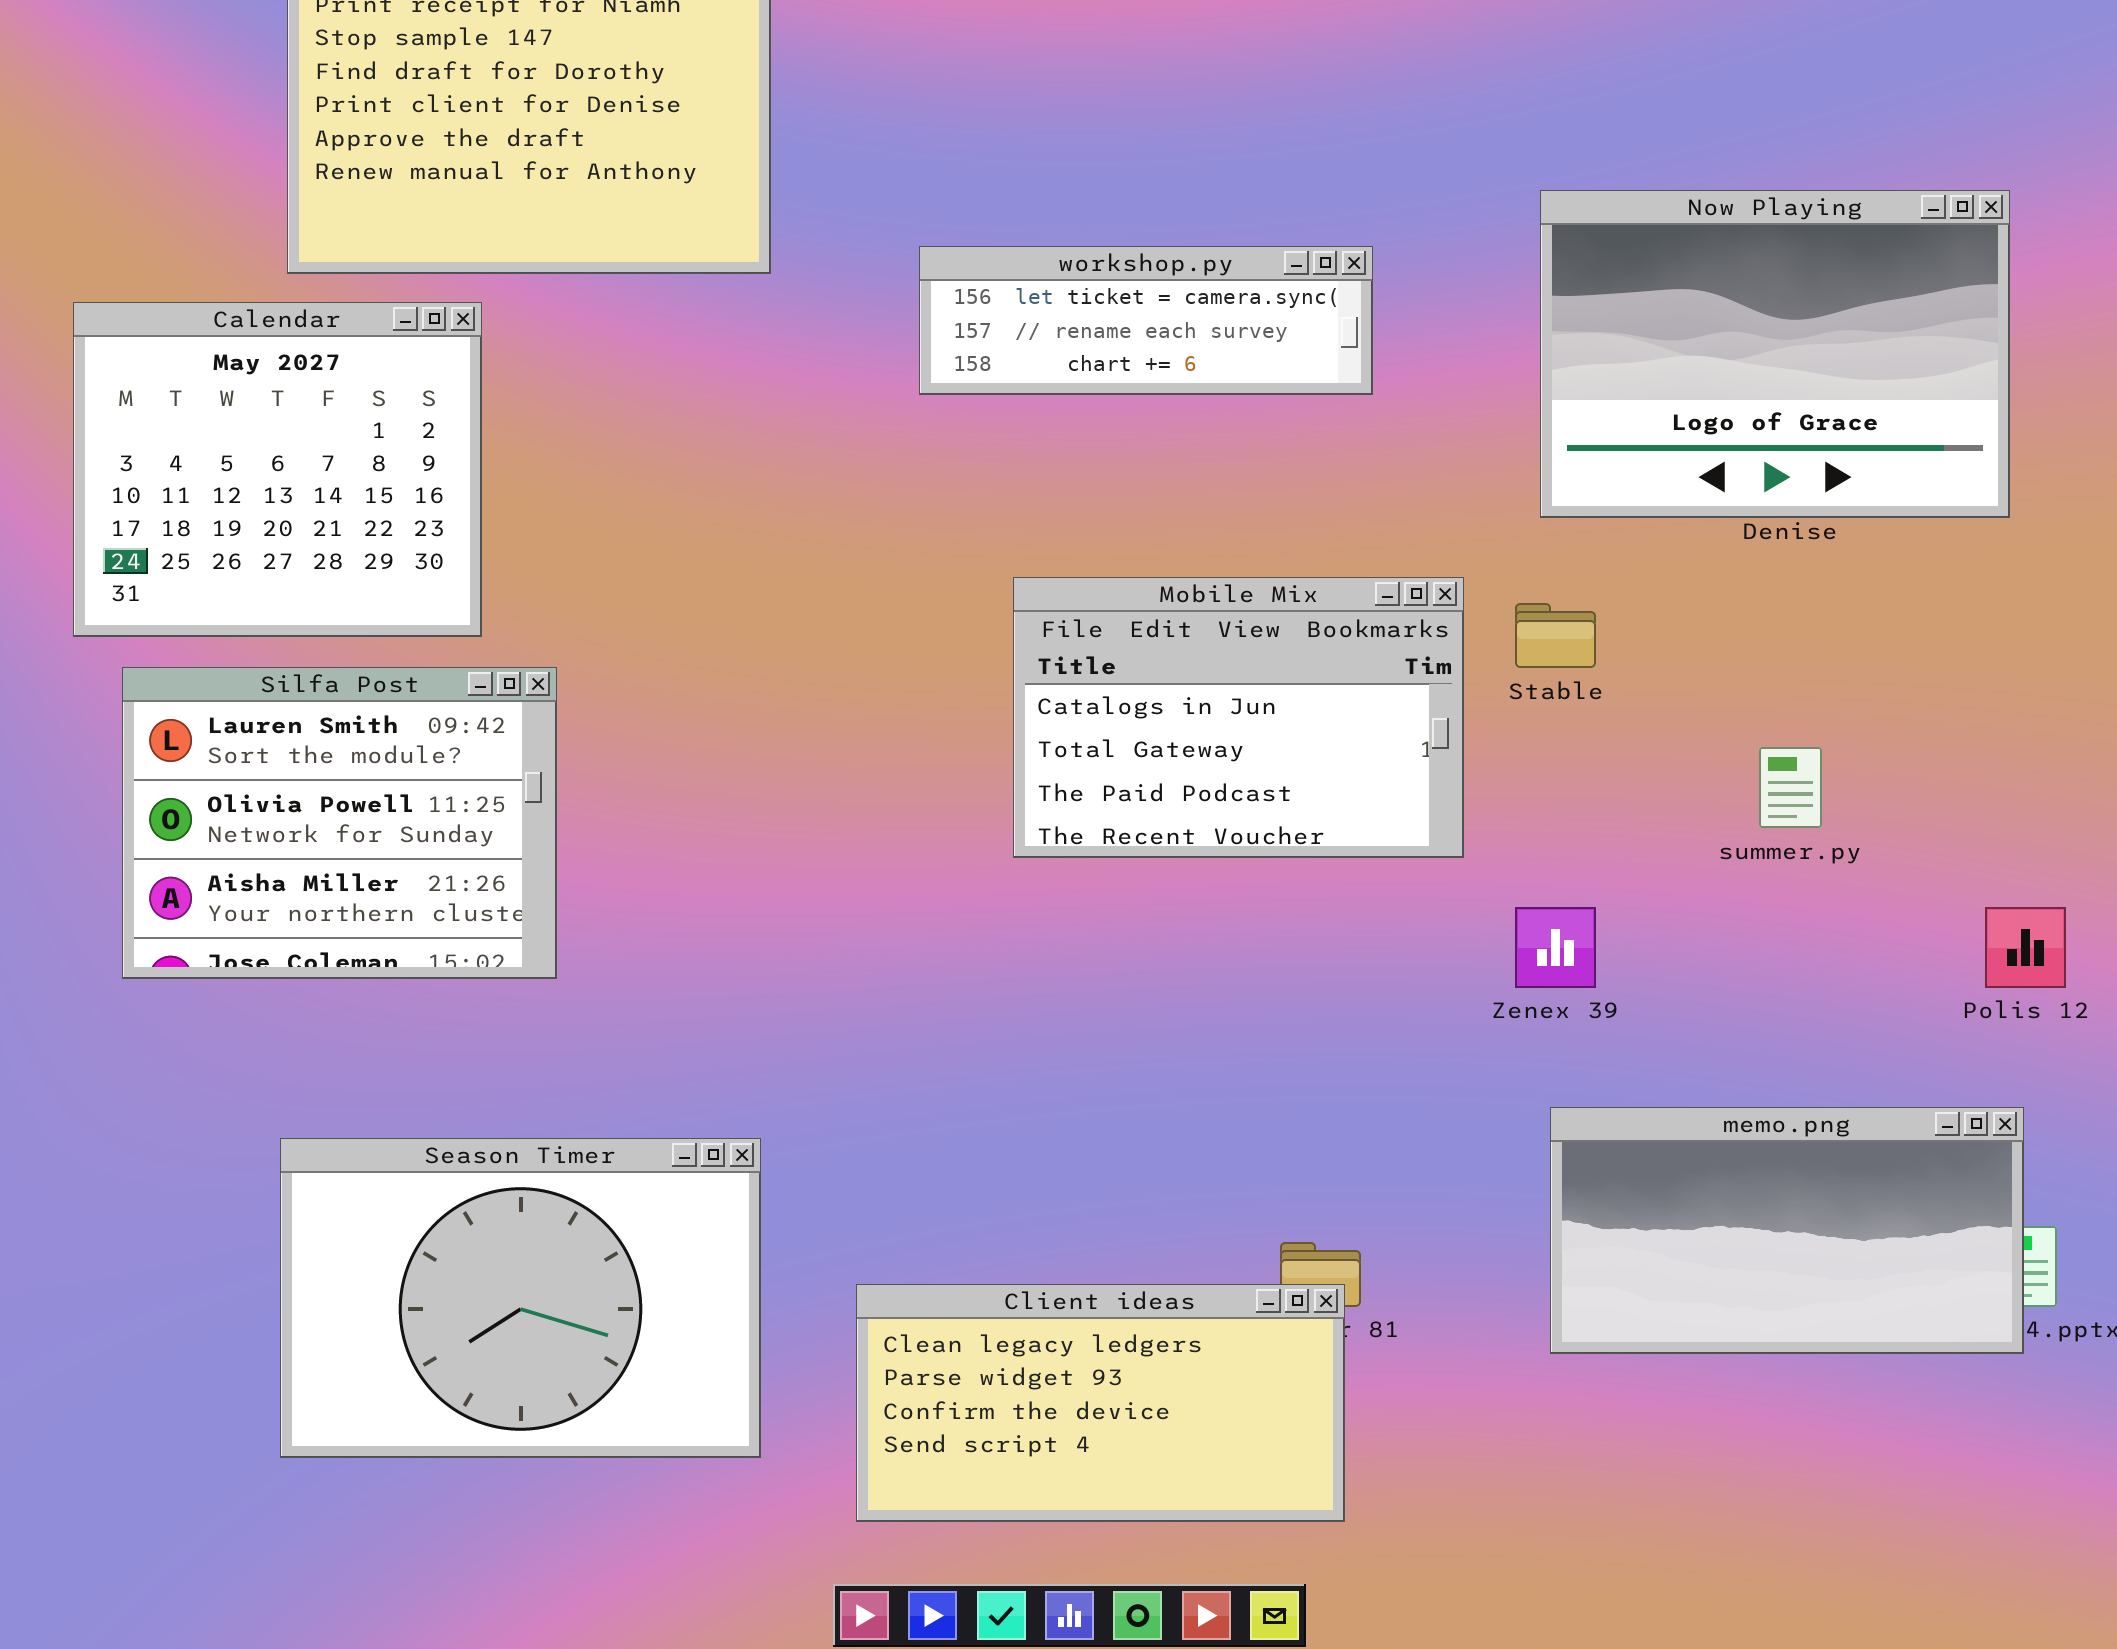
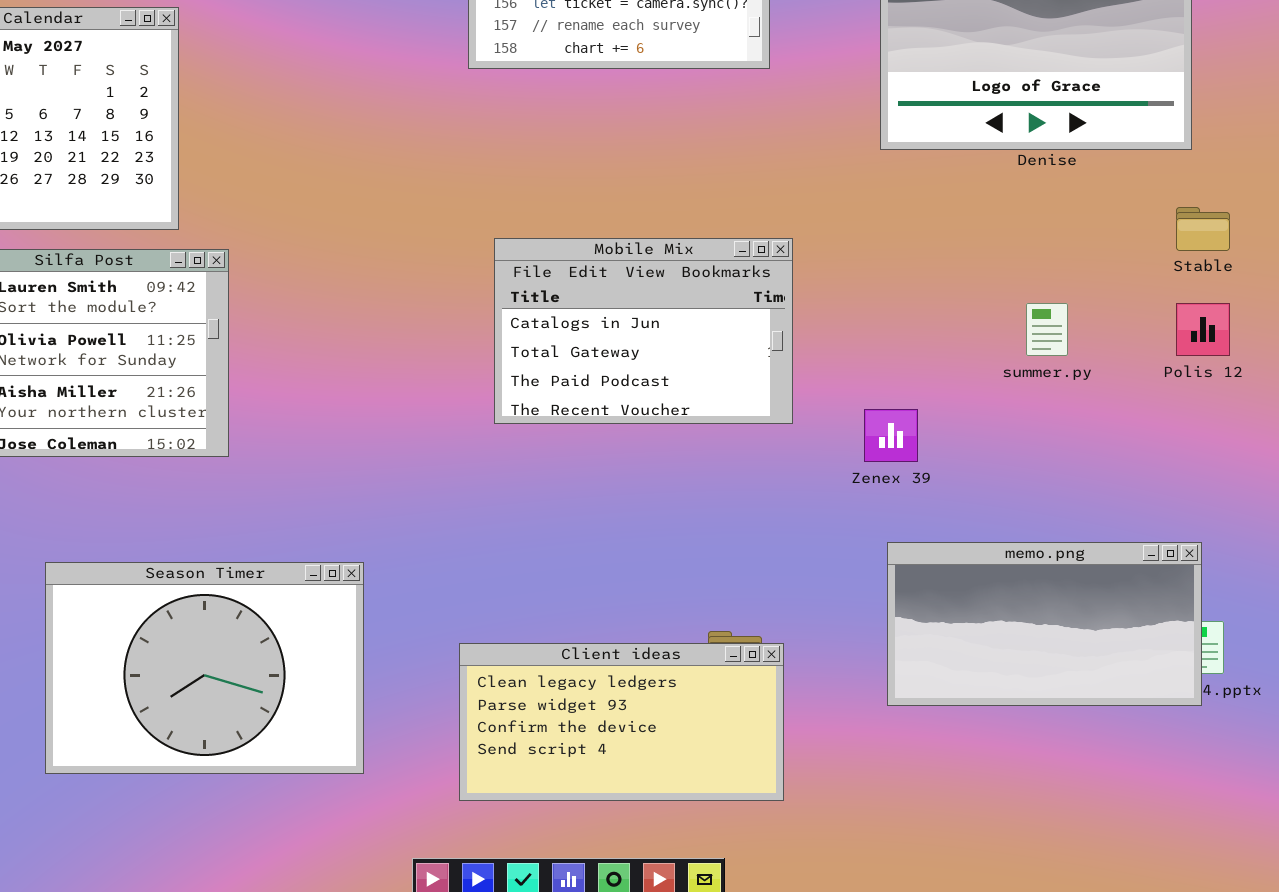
Mobile Mix: [1013,577,1464,858] -> [494,238,793,424], moved
Stable: [1515,603,1596,668] -> [1176,207,1230,251], moved
Polis 12: [1985,907,2066,988] -> [1176,303,1230,356], moved
Client ideas: [856,1284,1345,1522] -> [459,643,784,801], moved

